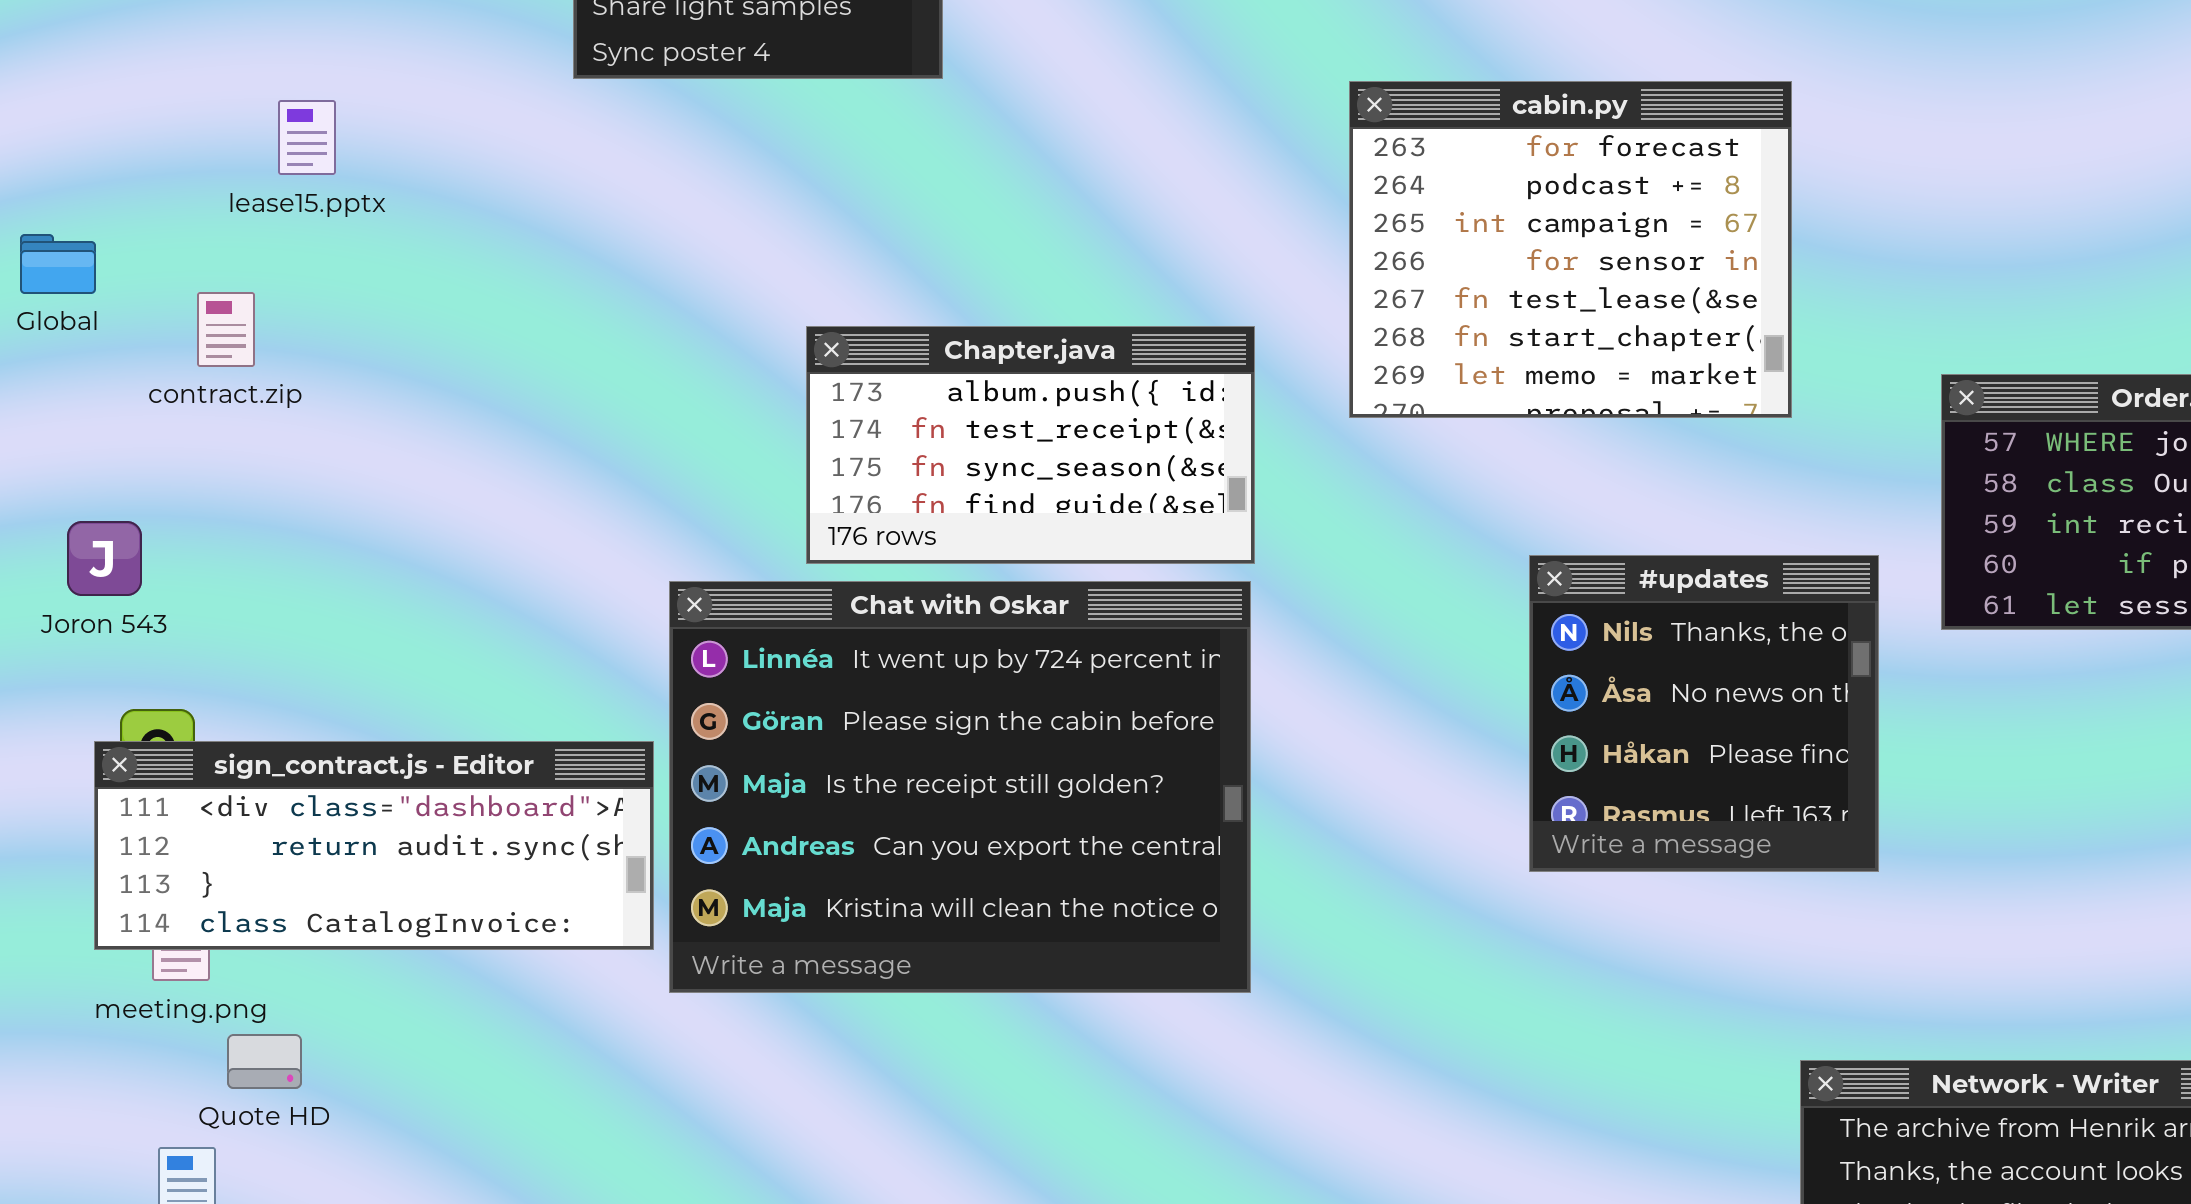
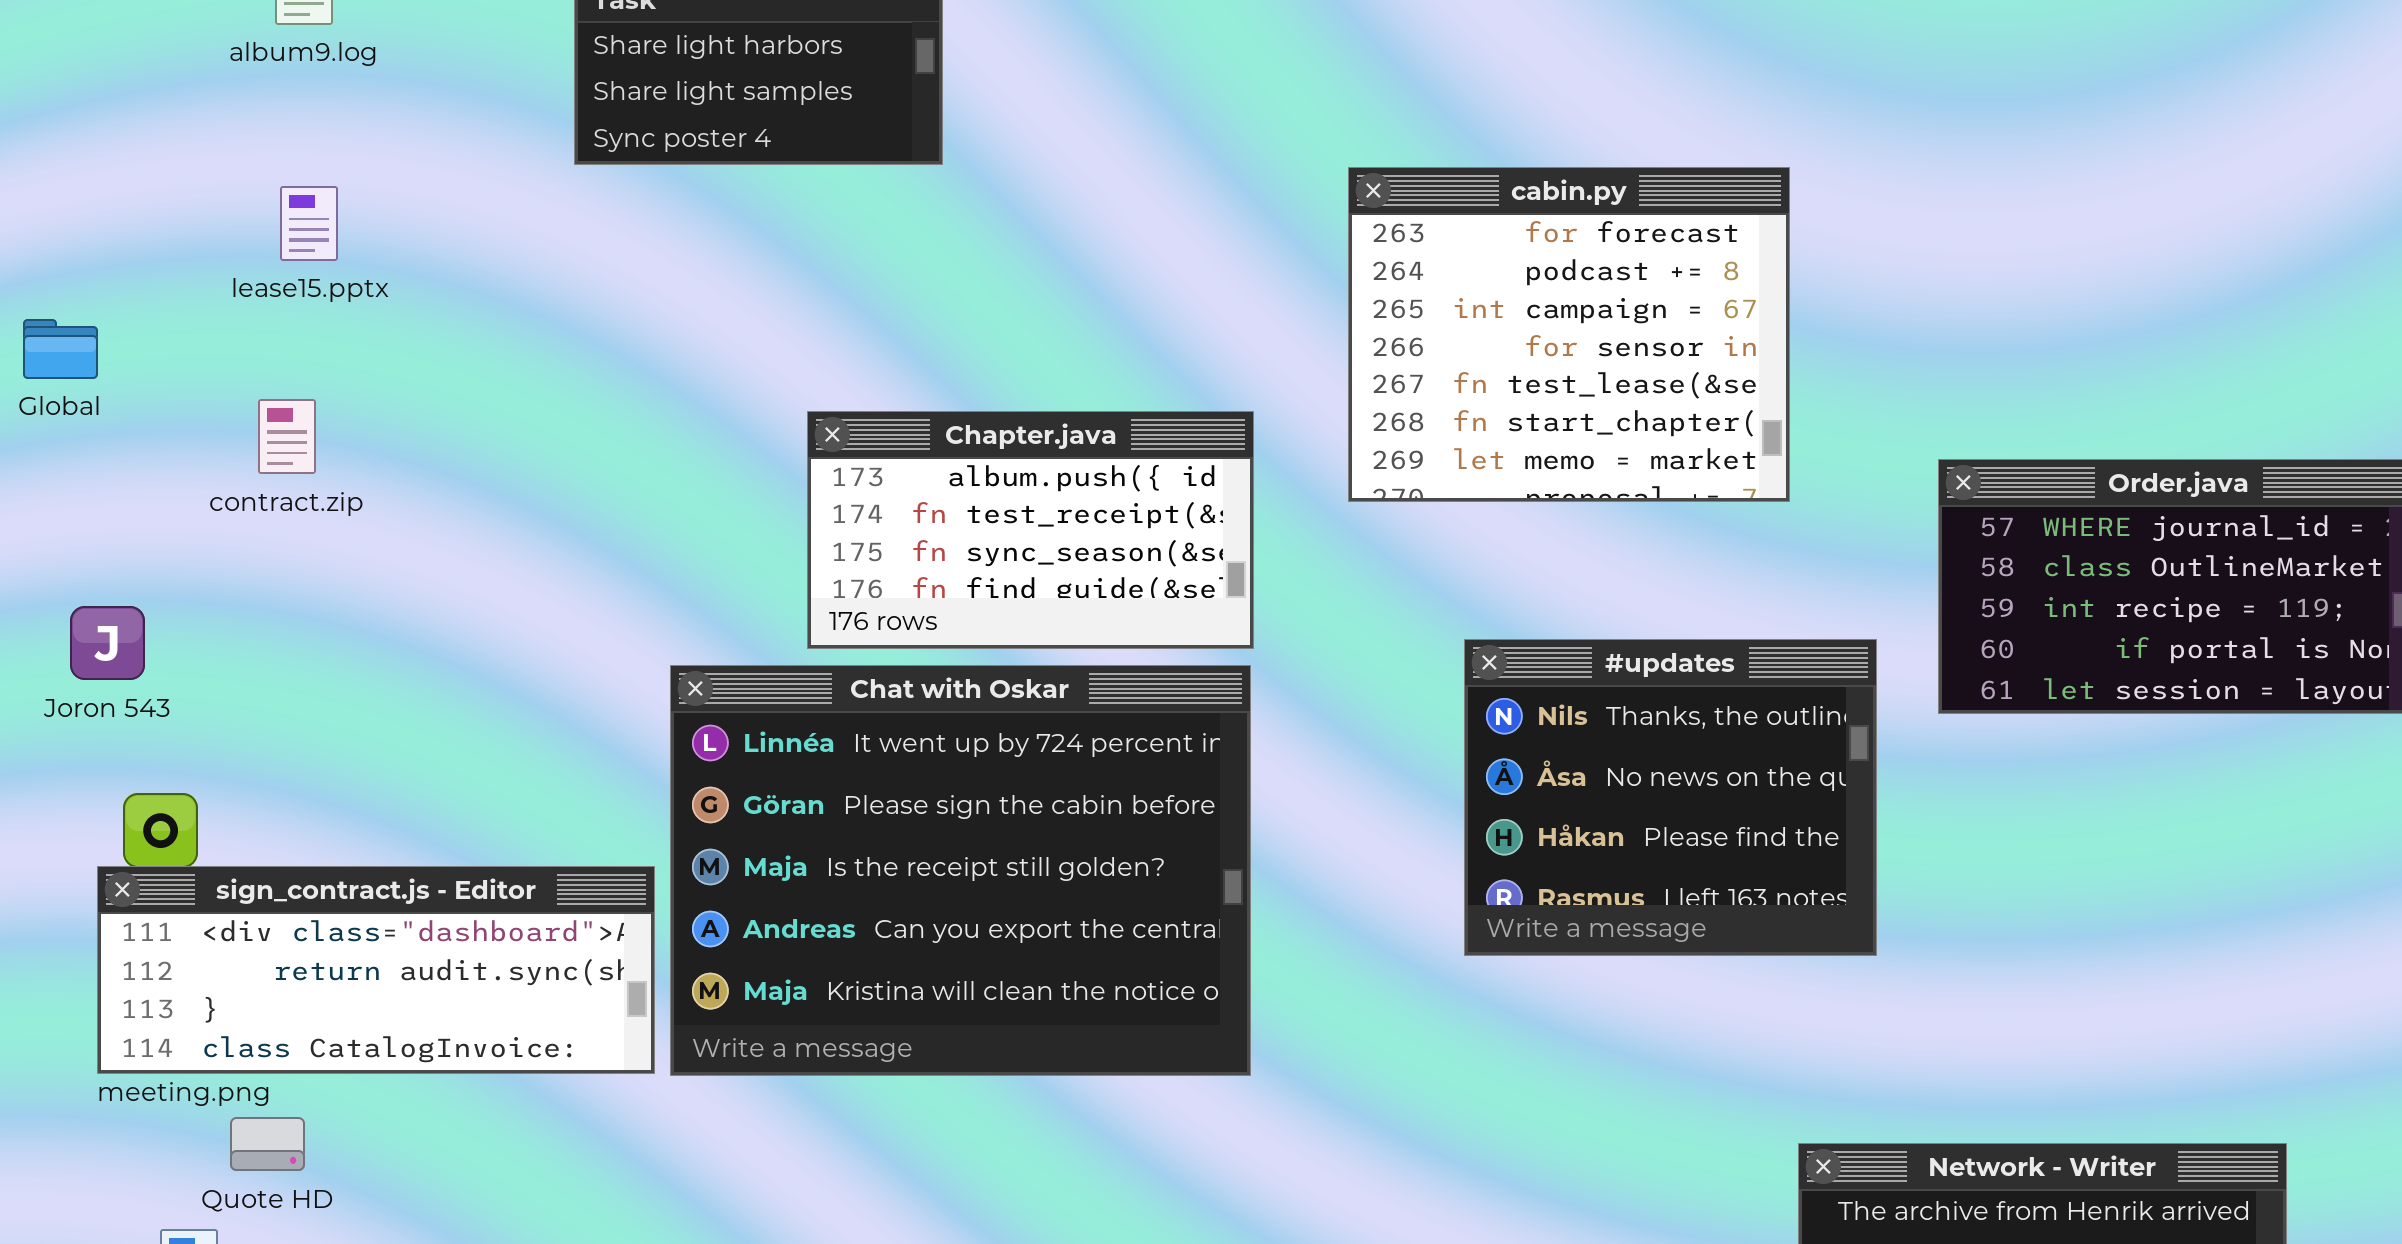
contract.zip: [197,292,255,367] -> [258,399,316,474], moved
#updates: [1529,555,1879,872] -> [1464,639,1877,956], resized
sign_contract.js - Editor: [94,741,654,950] -> [97,866,655,1074], moved

